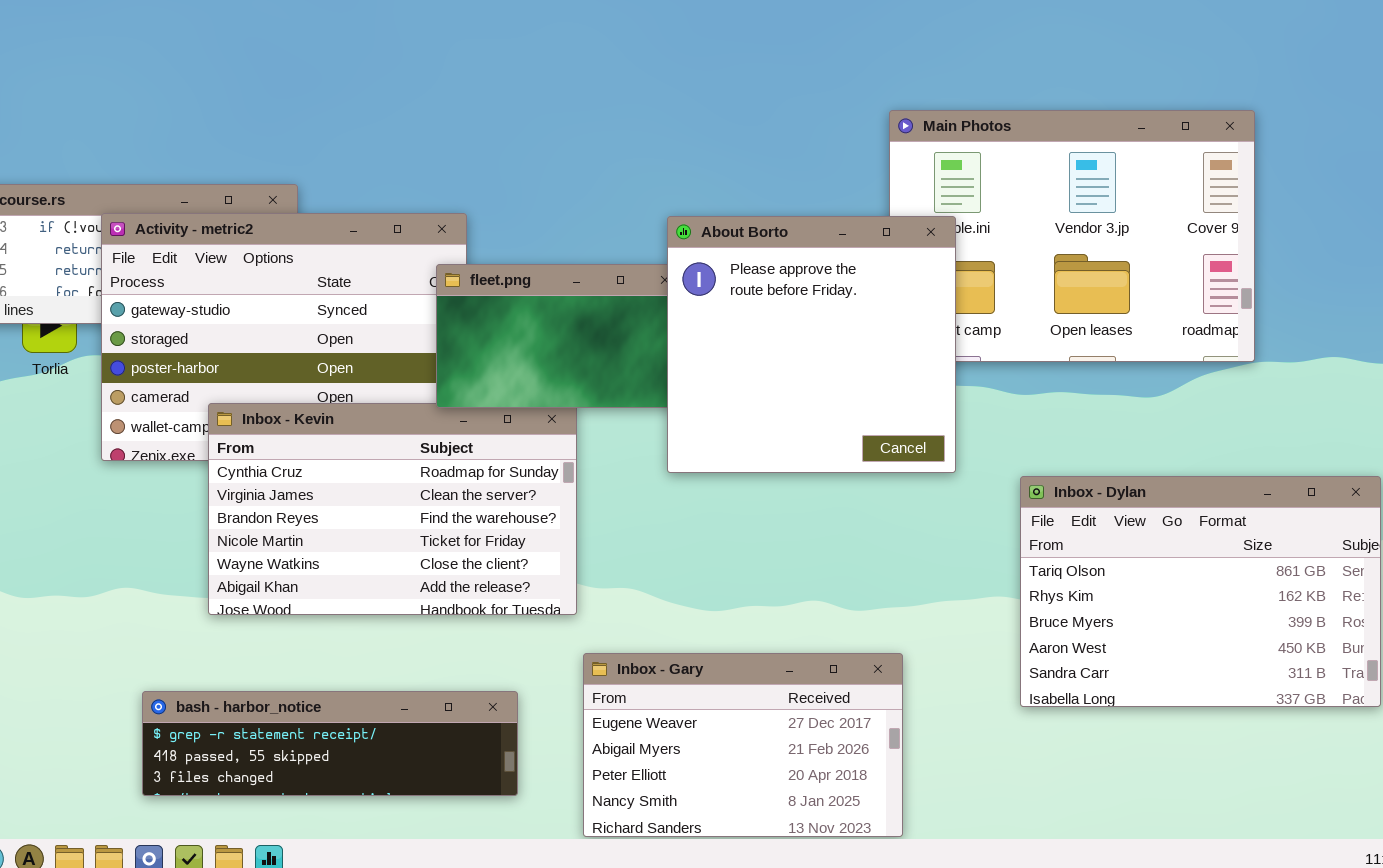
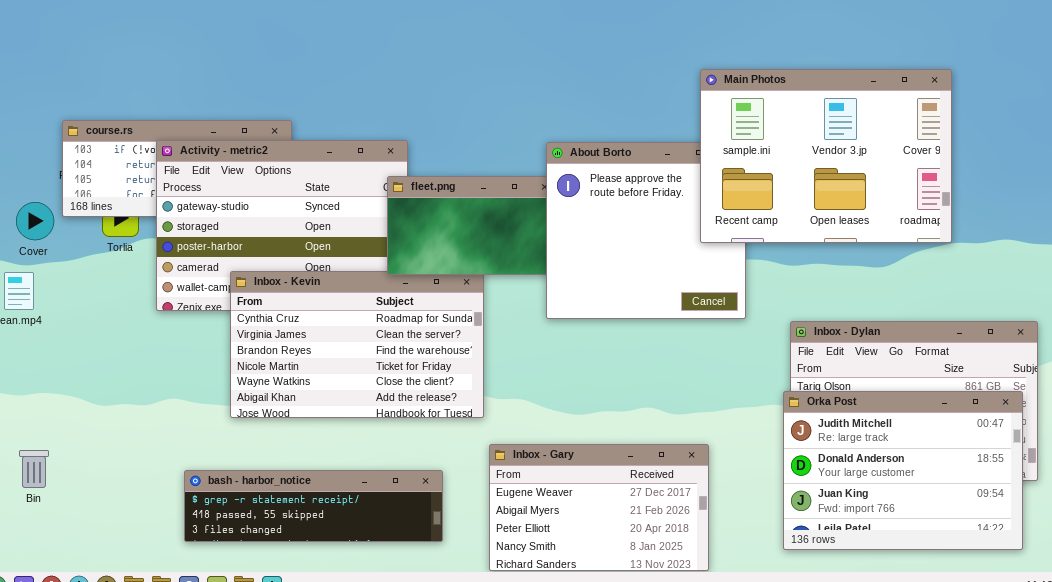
Main Photos: [889,110,1255,362] -> [700,69,952,243], raised
Orka Post: none -> [783,391,1023,550], opened

